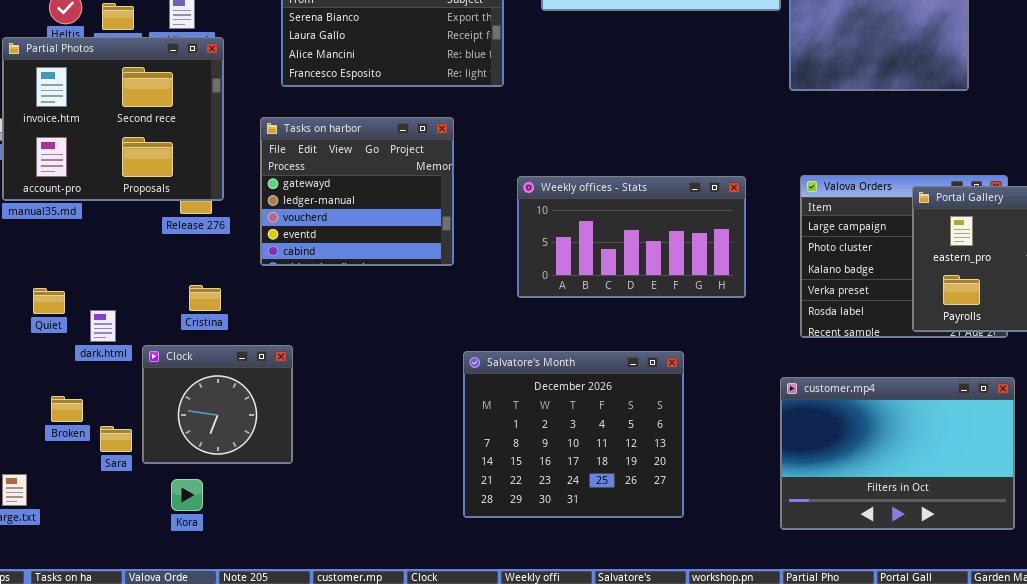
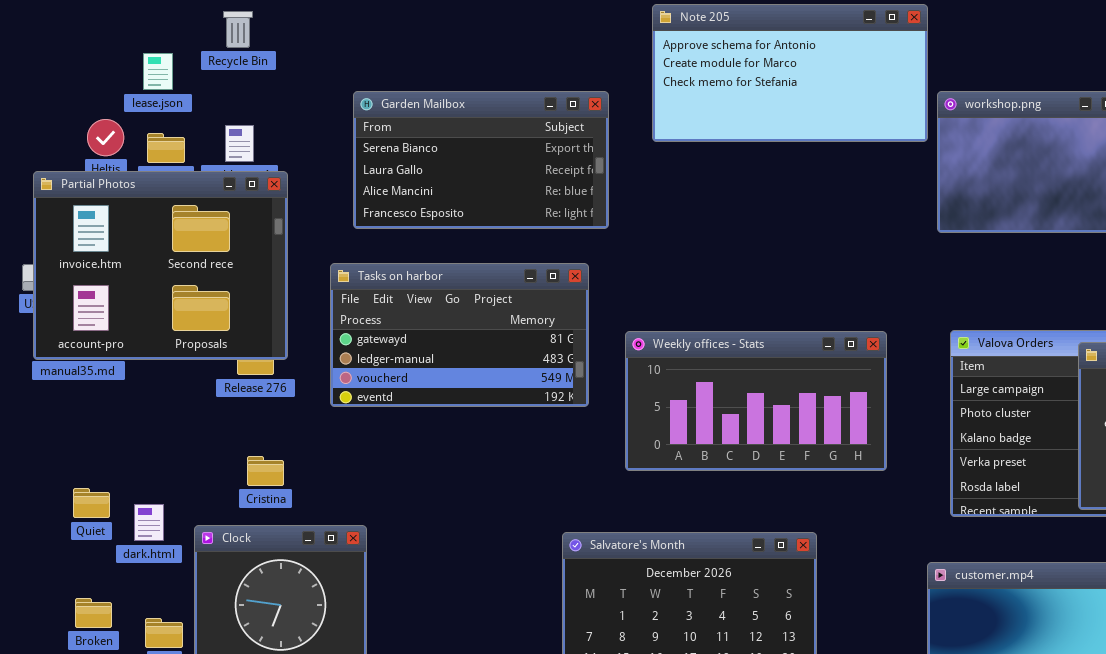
Tasks on harbor: [260,117,454,266] -> [330,263,589,407], resized
Quiet: [33,288,65,314] -> [73,488,110,518], moved
dark.html: [90,310,116,342] -> [134,504,164,541], moved
Broken: [51,396,83,422] -> [75,598,112,628], moved

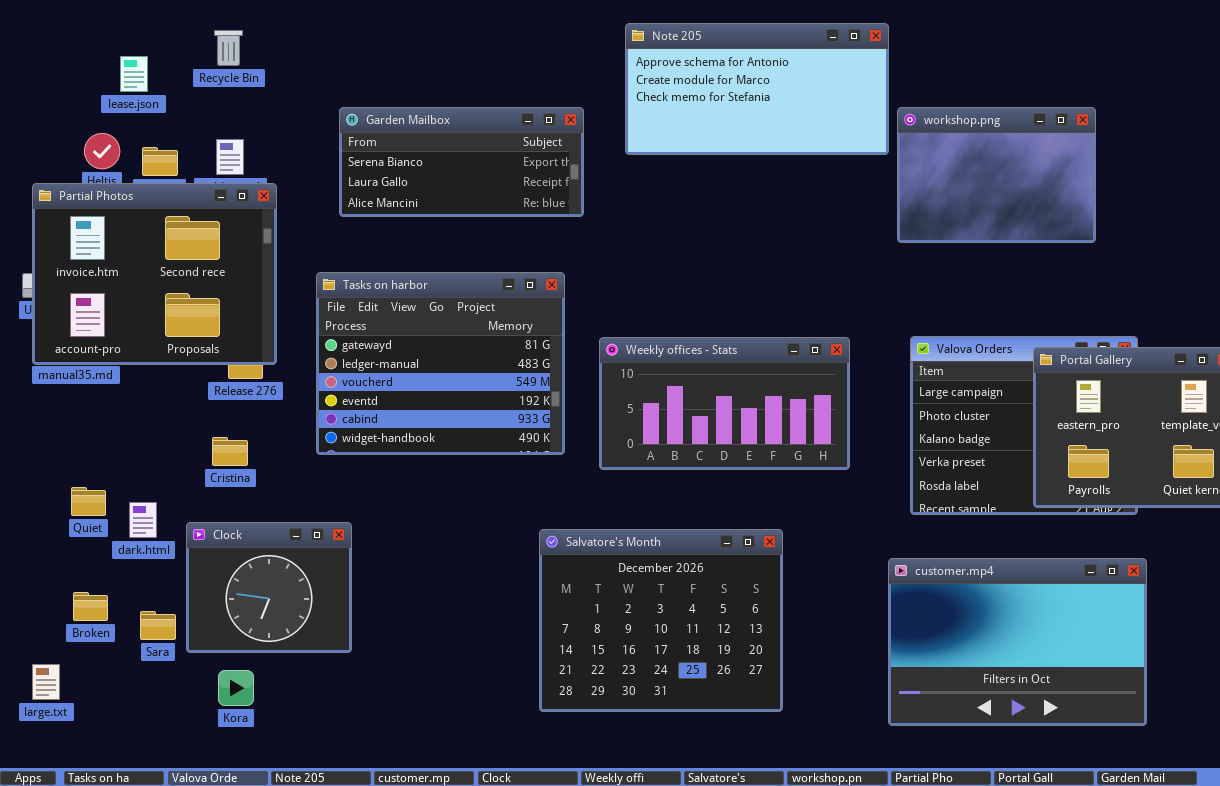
lease.json: [143,53,173,90] -> [120,56,148,92], moved
Garden Mailbox: [353,91,609,229] -> [339,107,584,217], resized
Tasks on harbor: [330,263,589,407] -> [316,272,565,455], resized
Cristina: [247,456,284,486] -> [212,437,248,466], moved

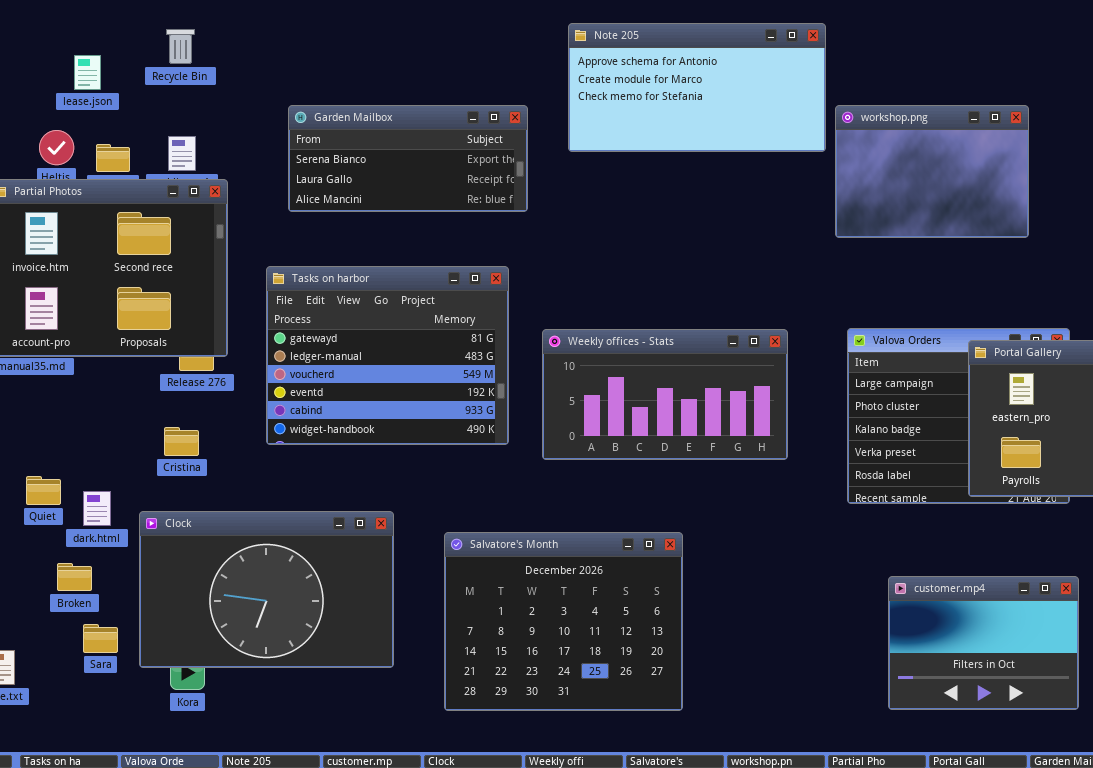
Clock: [186,522,352,653] -> [139,511,394,668], resized
Salvatore's Month: [539,529,783,712] -> [444,532,683,711], moved
customer.mp4: [888,558,1147,726] -> [888,576,1079,710], resized
Broken: [73,592,108,621] -> [57,563,92,591], moved
Sara: [140,611,176,640] -> [83,624,118,653], moved

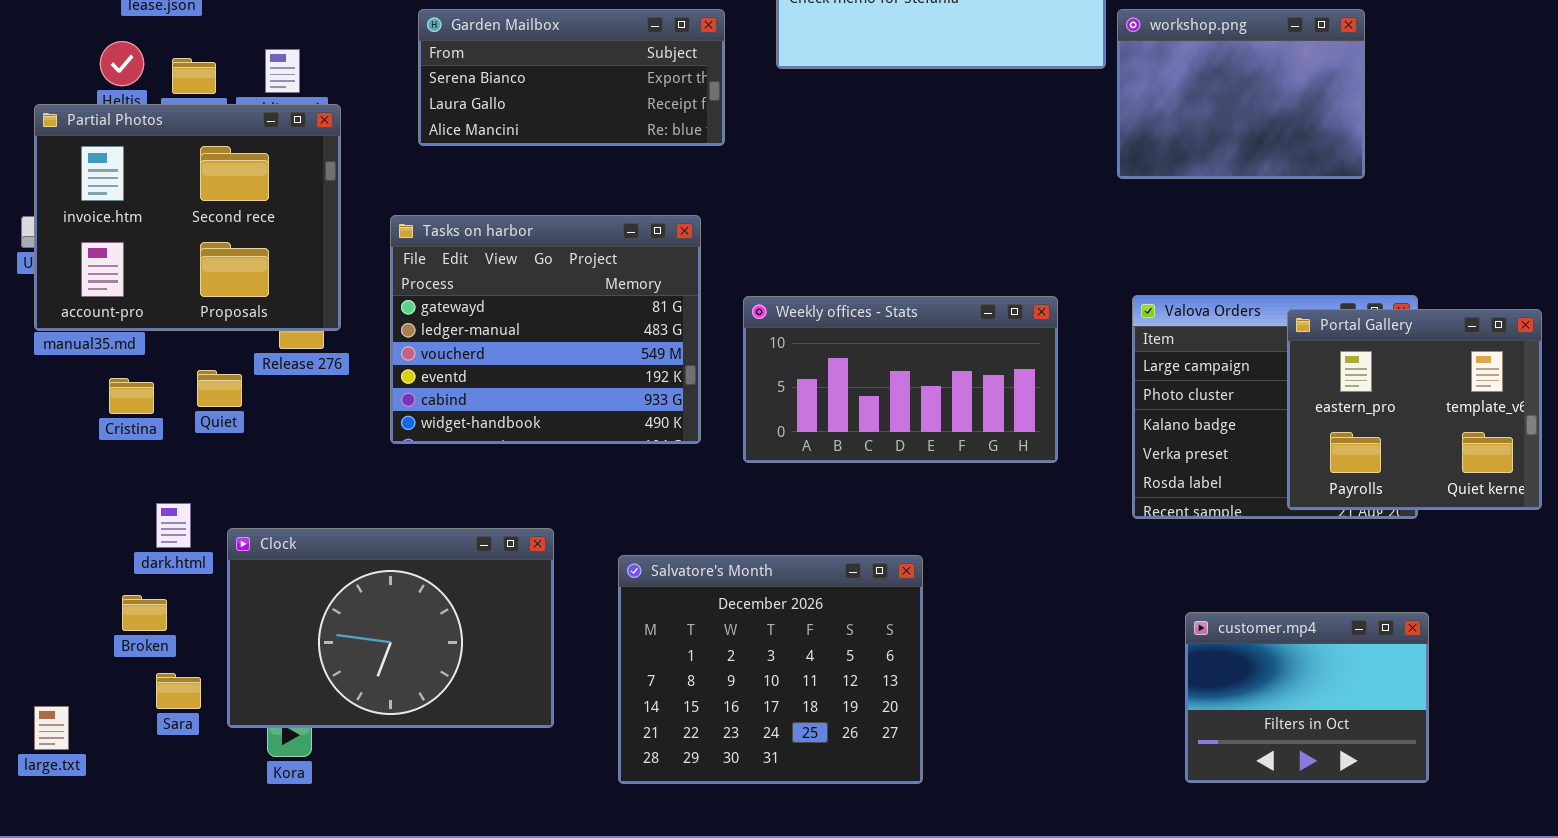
Cristina: [164,427,199,456] -> [109,378,154,414], moved
Quiet: [26,476,61,505] -> [197,370,242,407], moved

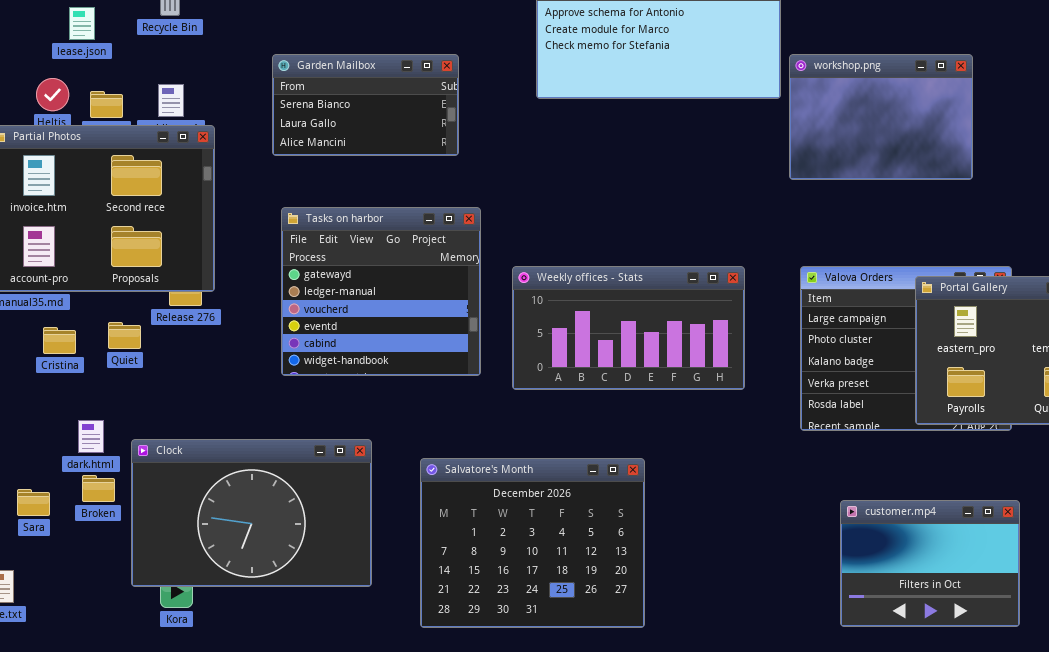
Garden Mailbox: [418,9,725,146] -> [272,54,459,156], resized
Tasks on harbor: [390,215,701,444] -> [281,207,481,376], resized
Broken: [122,595,167,631] -> [82,475,115,502], moved
Sara: [156,673,201,709] -> [17,489,50,516], moved

